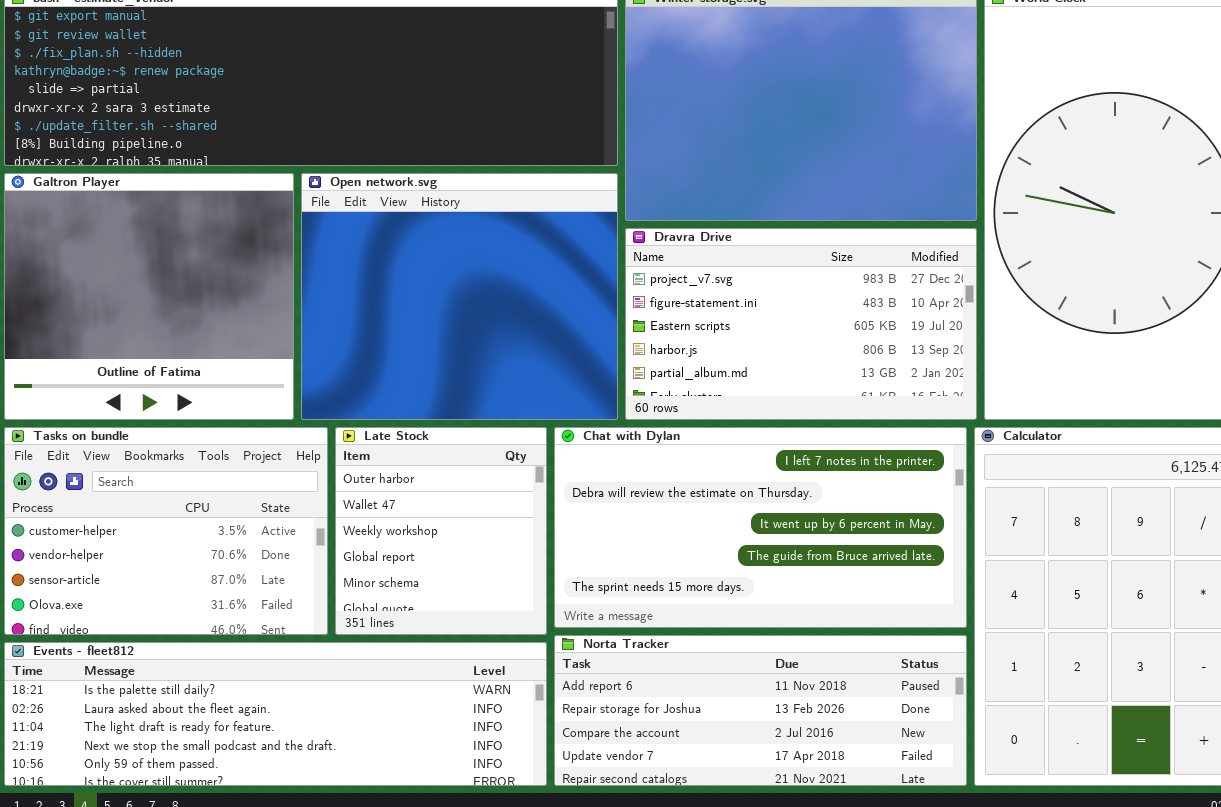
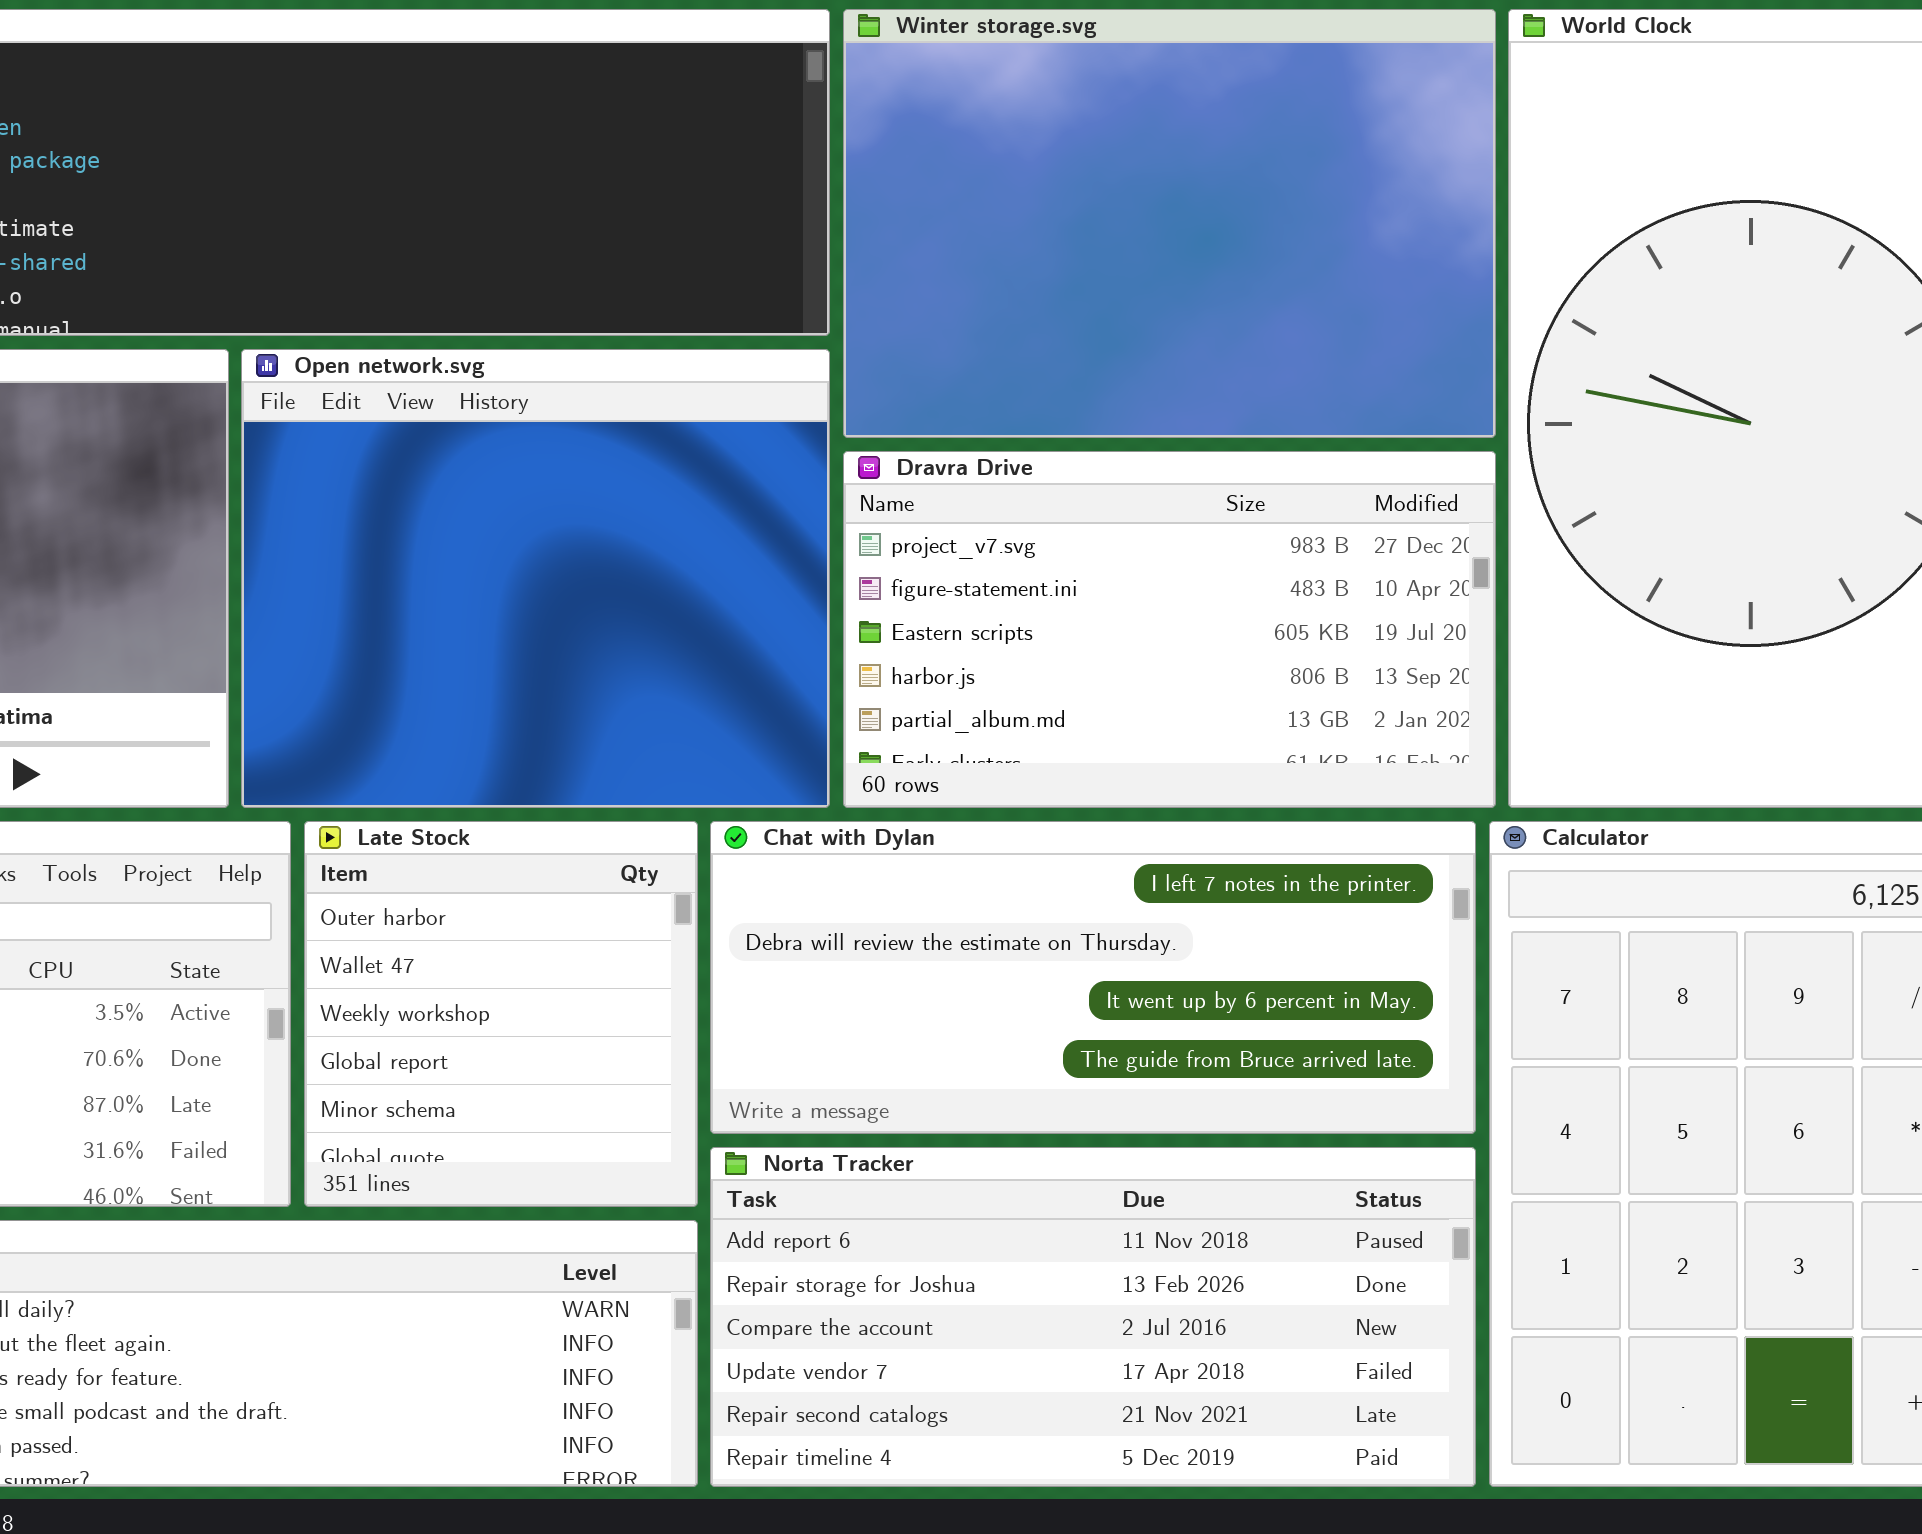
Chat with Dylan: [554,427,967,628] -> [710,821,1476,1134], resized
Norta Tracker: [554,635,967,786] -> [710,1147,1476,1487], resized

